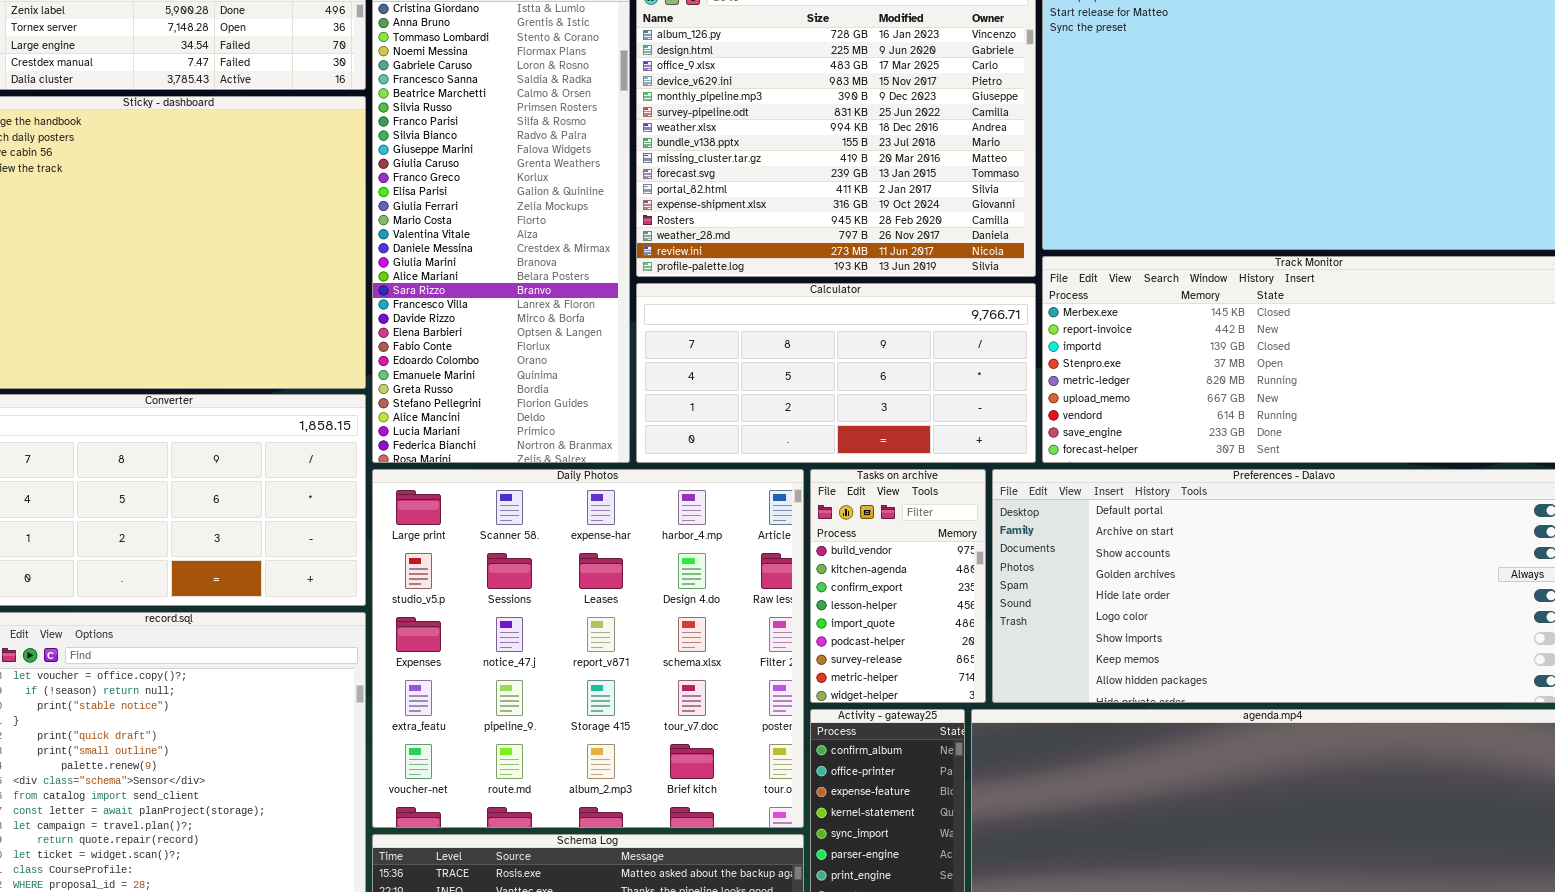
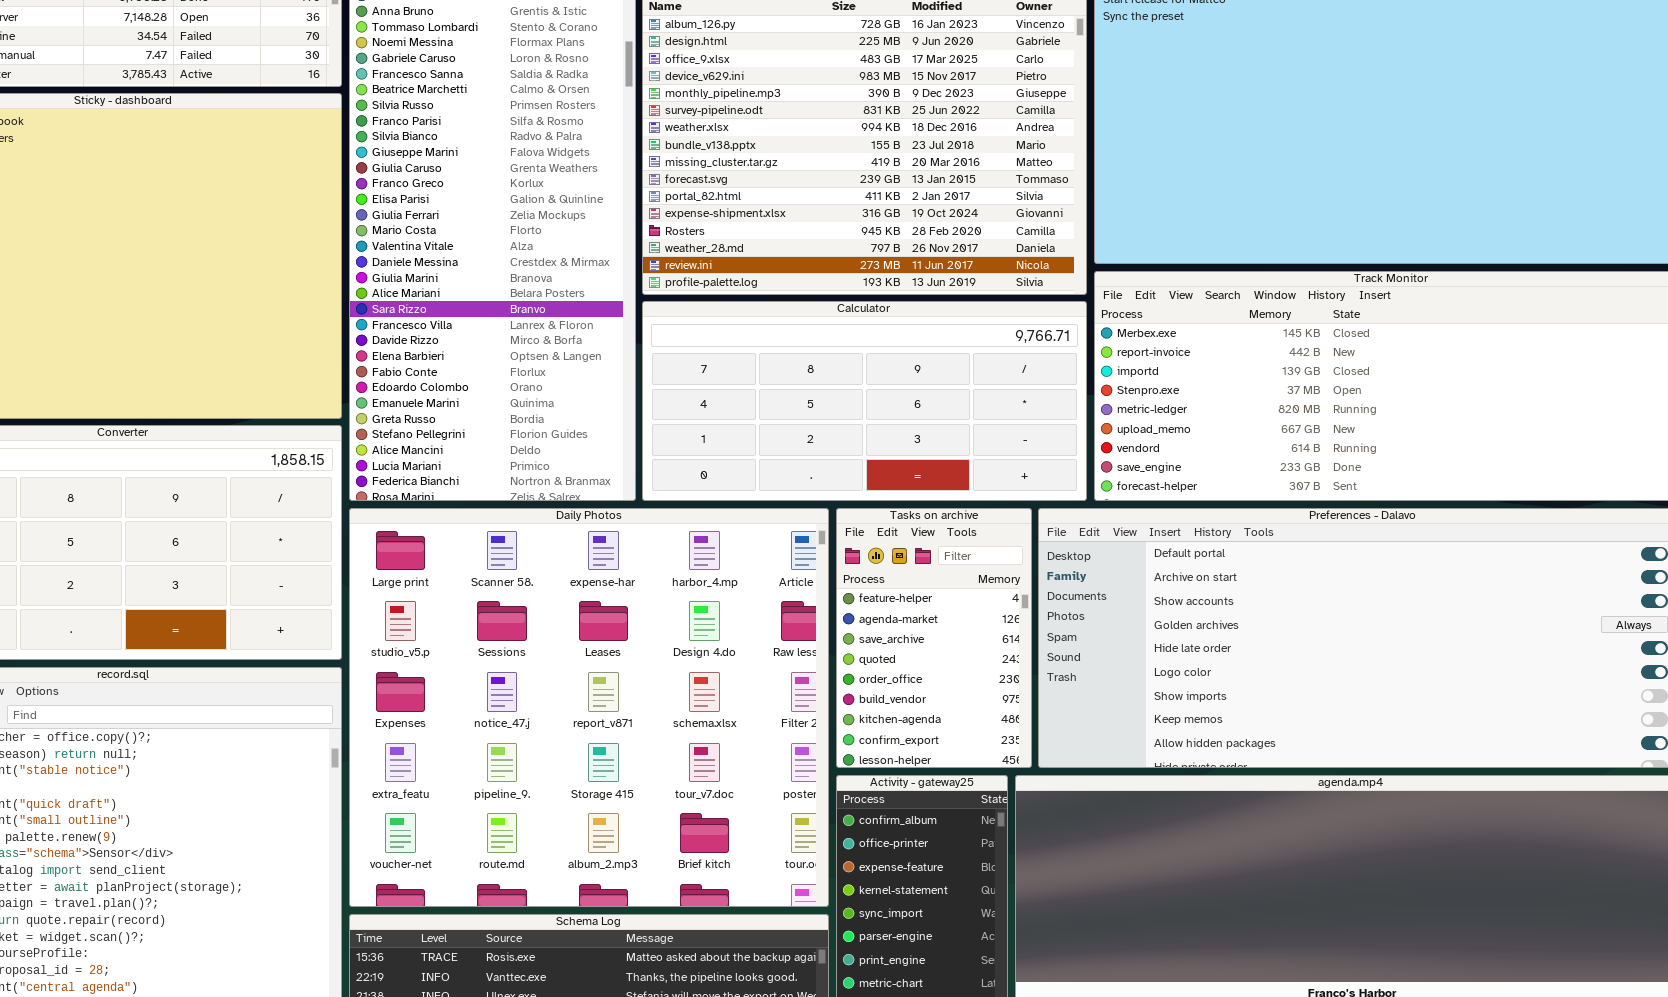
Tasks on archive: [810,469,986,703] -> [836,508,1032,768], scrolled up 5 rows

